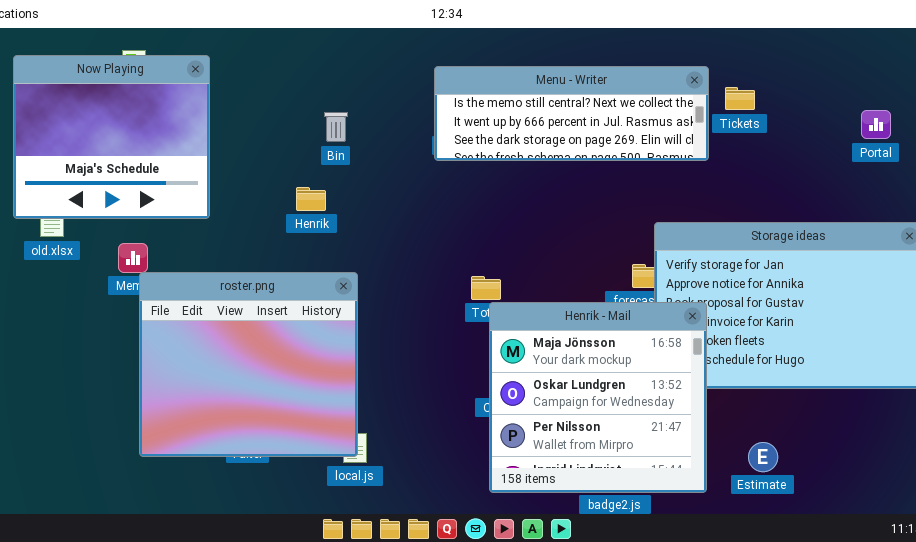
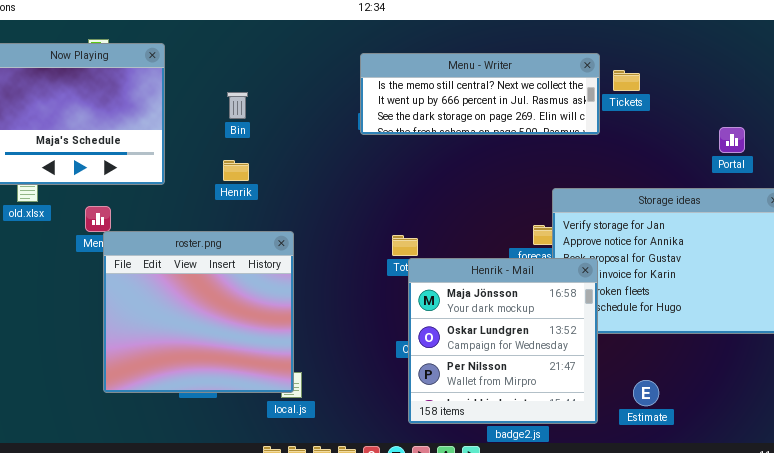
Portal: [861,110,891,139] -> [719,127,745,153], moved
Bin: [324,112,348,142] -> [227,92,248,119], moved
Henrik: [296,187,326,211] -> [223,160,249,181], moved

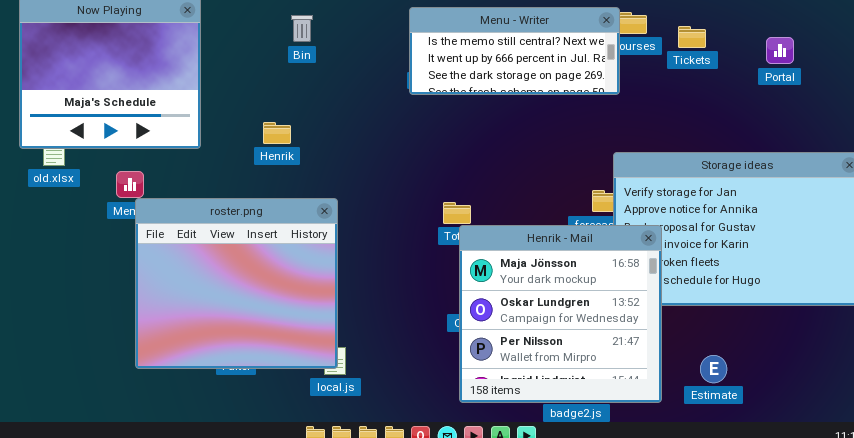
Menu - Writer: [360,53,600,135] -> [409,7,620,95], resized
Bin: [227,92,248,119] -> [291,15,313,42], moved
Portal: [719,127,745,153] -> [766,37,794,64], moved

